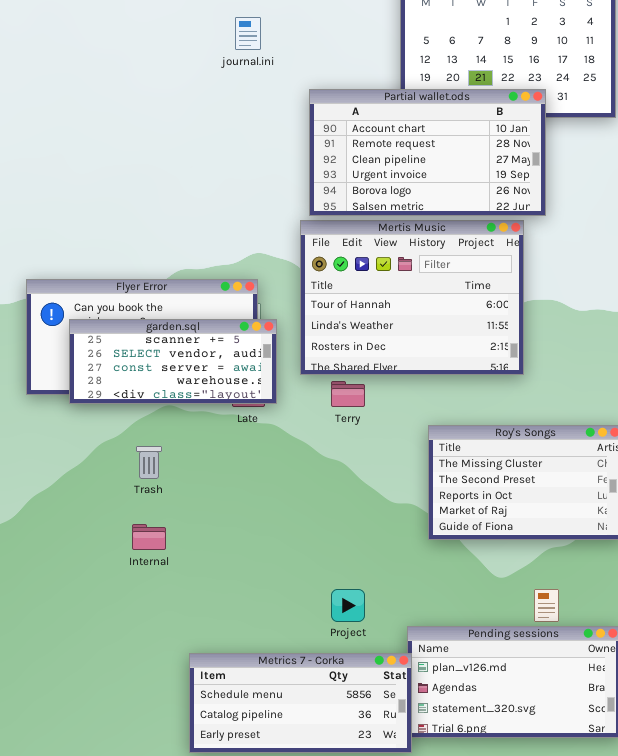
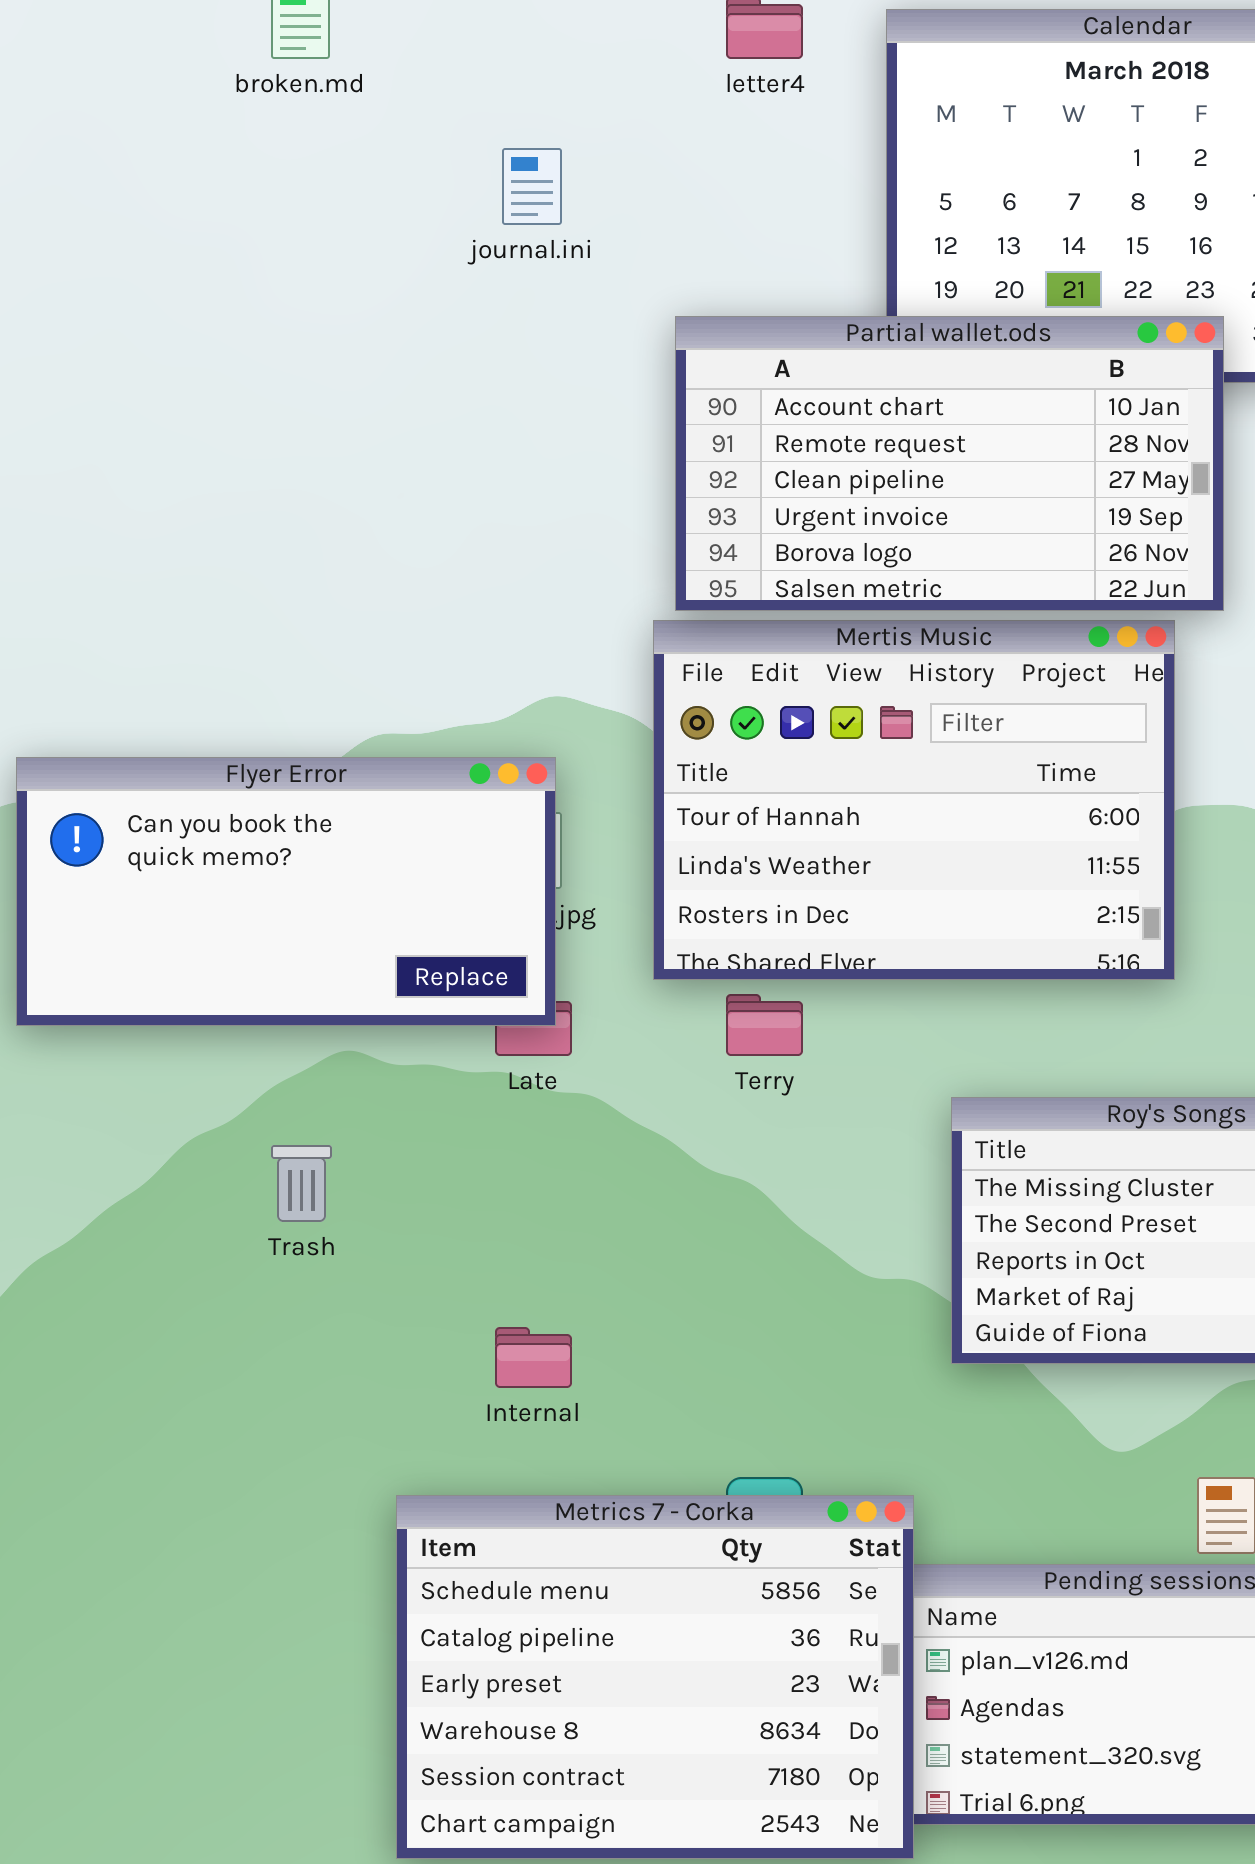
garden.sql: [69,319,277,404] -> none, closed
Internal: [132,524,166,550] -> [495,1327,572,1388], moved
Metrics 7 - Corka: [189,653,412,753] -> [396,1495,914,1859], resized

